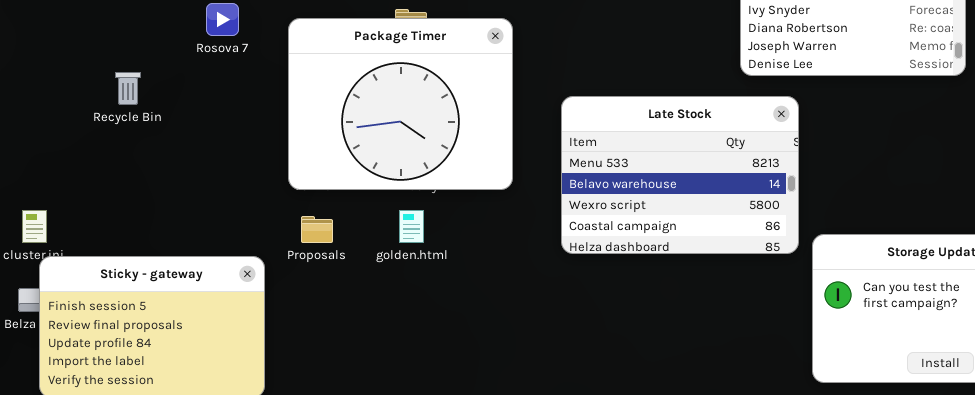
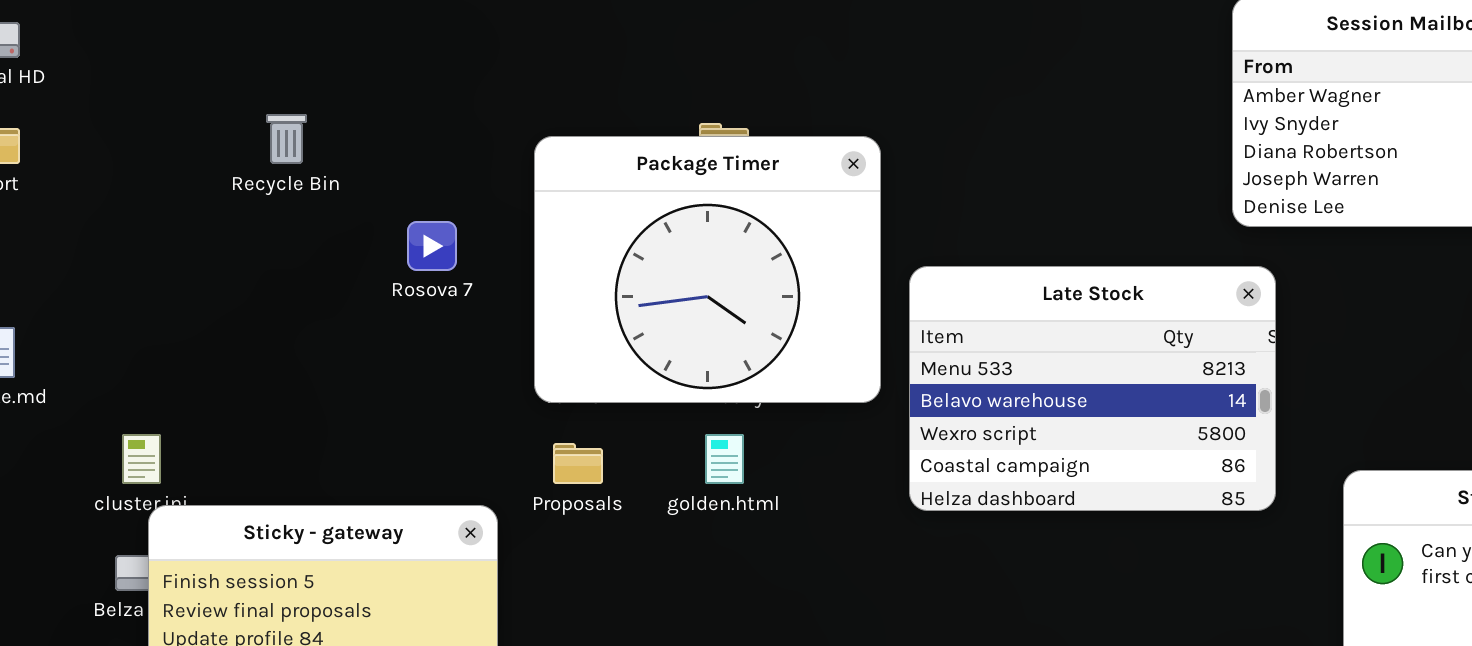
Rosova 7: [206,3,239,36] -> [407,221,457,271], moved
Recycle Bin: [115,72,141,105] -> [266,114,307,164], moved
Late Stock: [561,96,799,254] -> [909,266,1276,511], moved

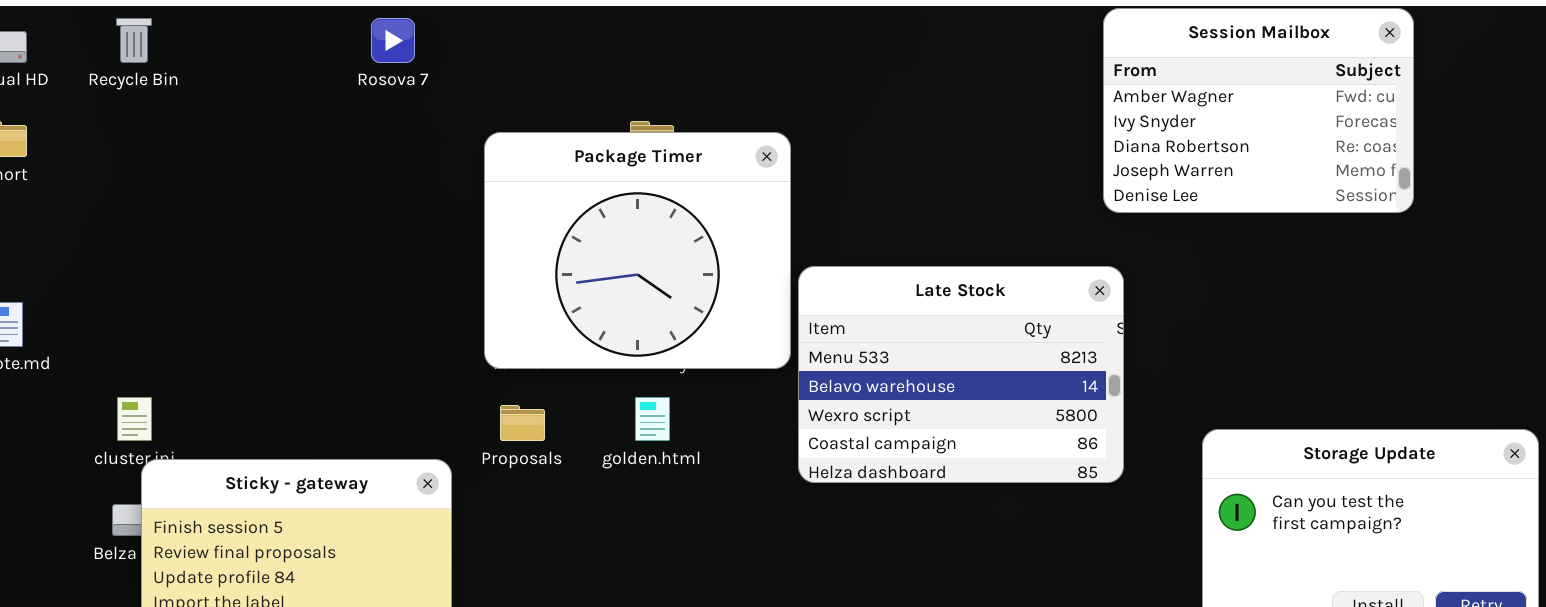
Recycle Bin: [266,114,307,164] -> [116,18,152,63], moved
Rosova 7: [407,221,457,271] -> [371,18,415,63], moved
Late Stock: [909,266,1276,511] -> [798,266,1124,483], moved

